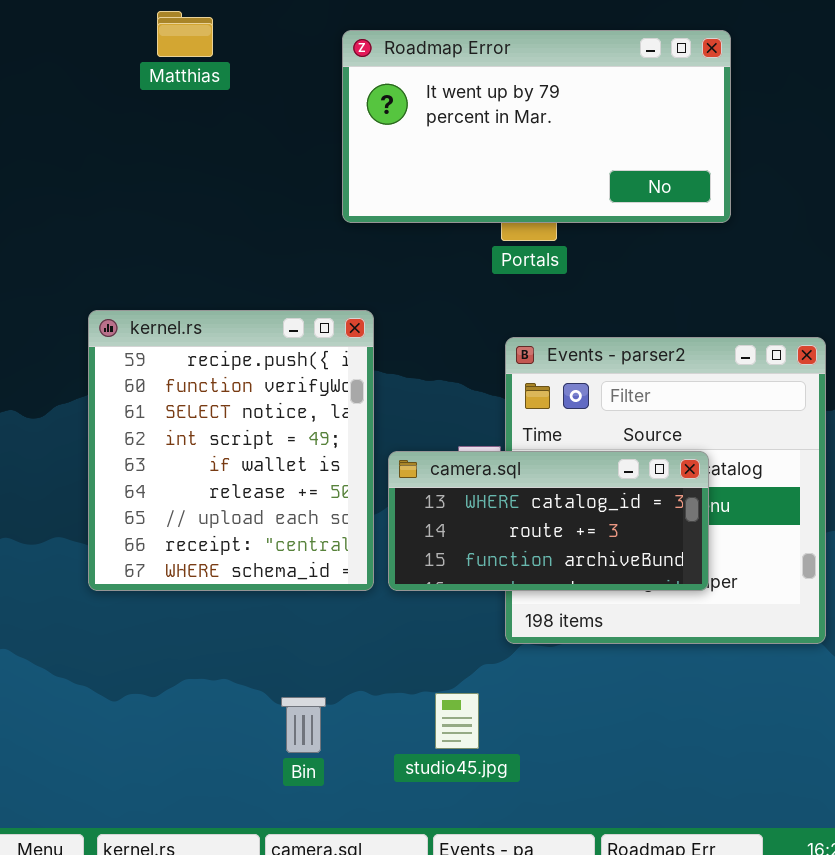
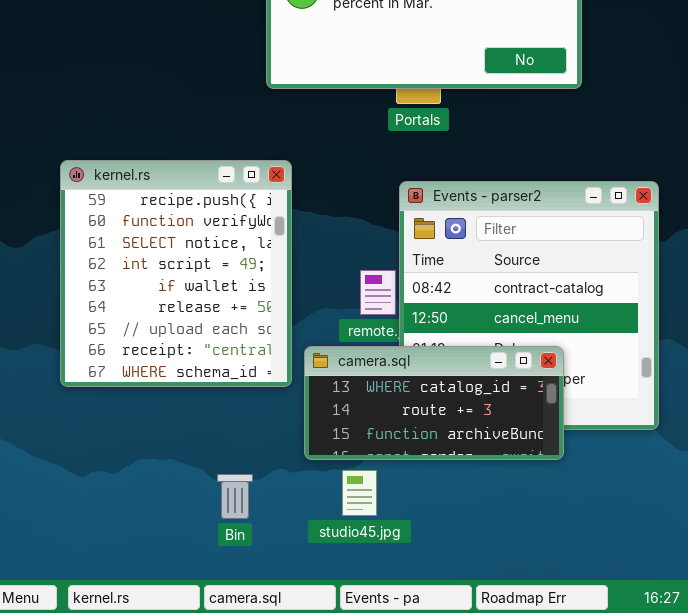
camera.sql: [388,451,709,591] -> [304,346,564,460], moved

